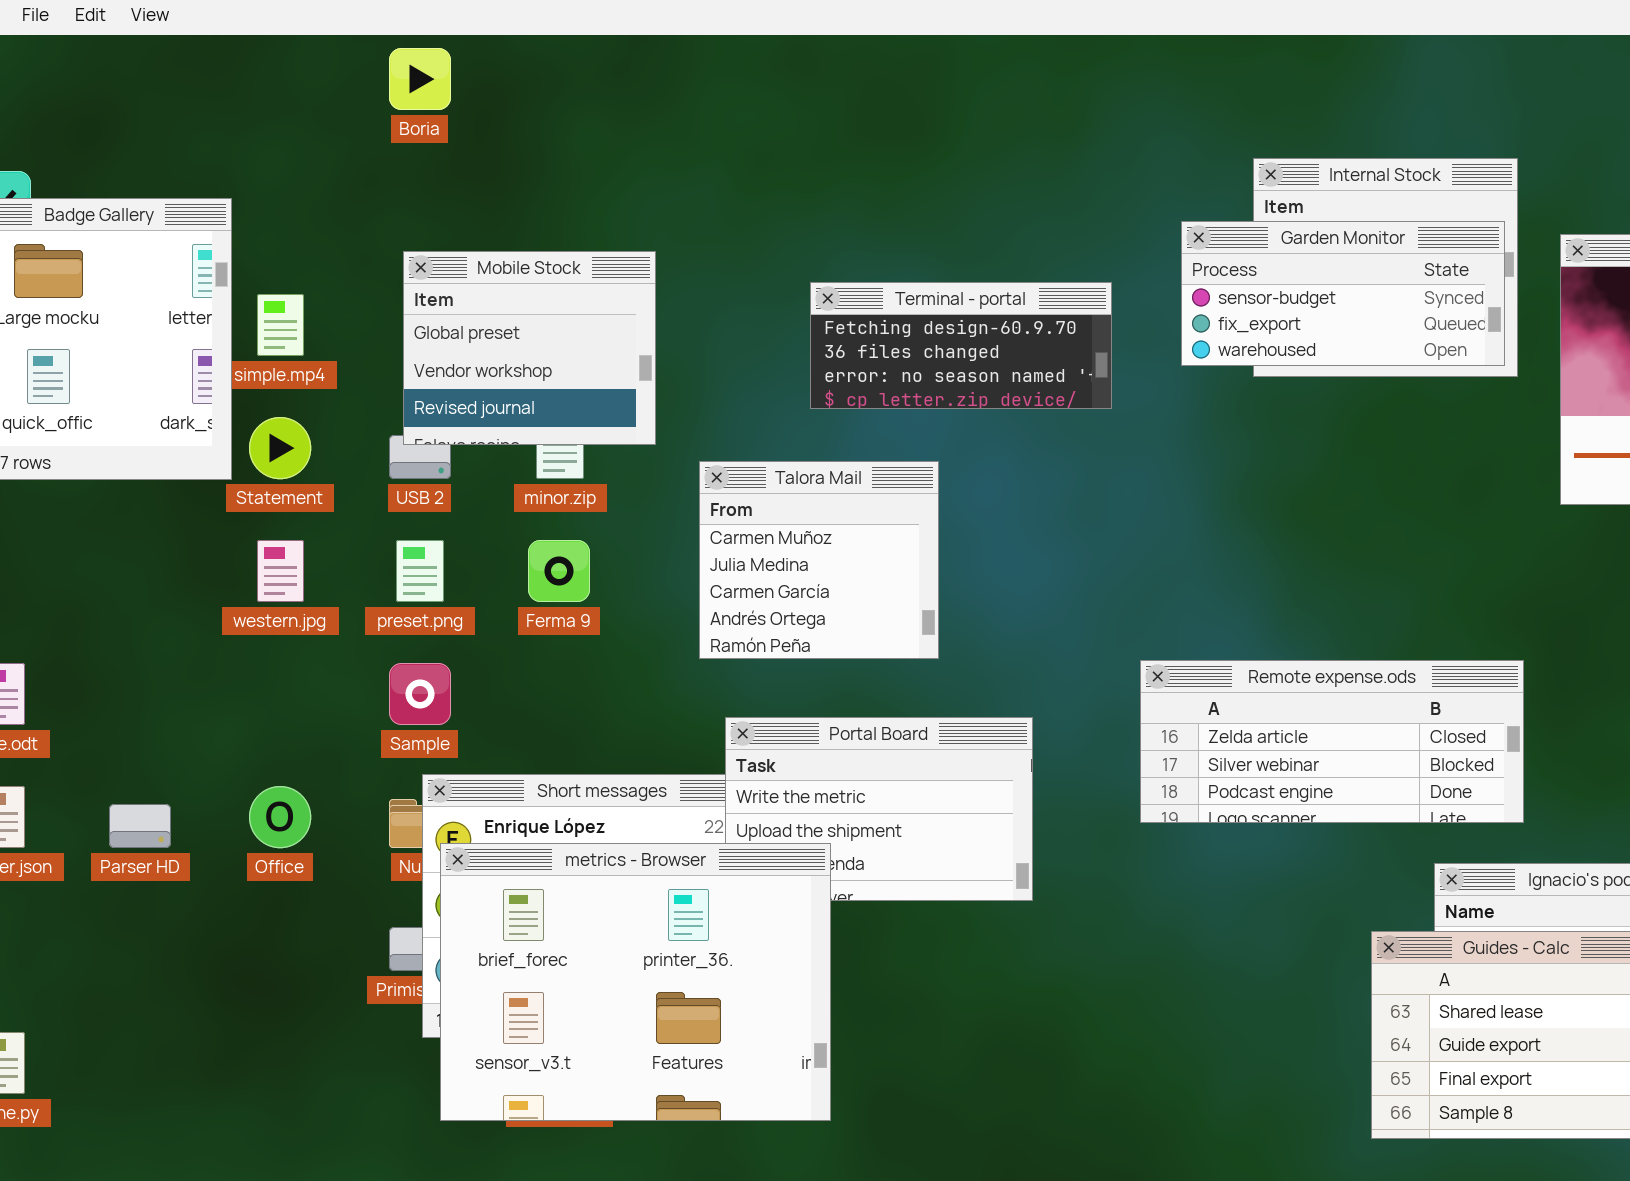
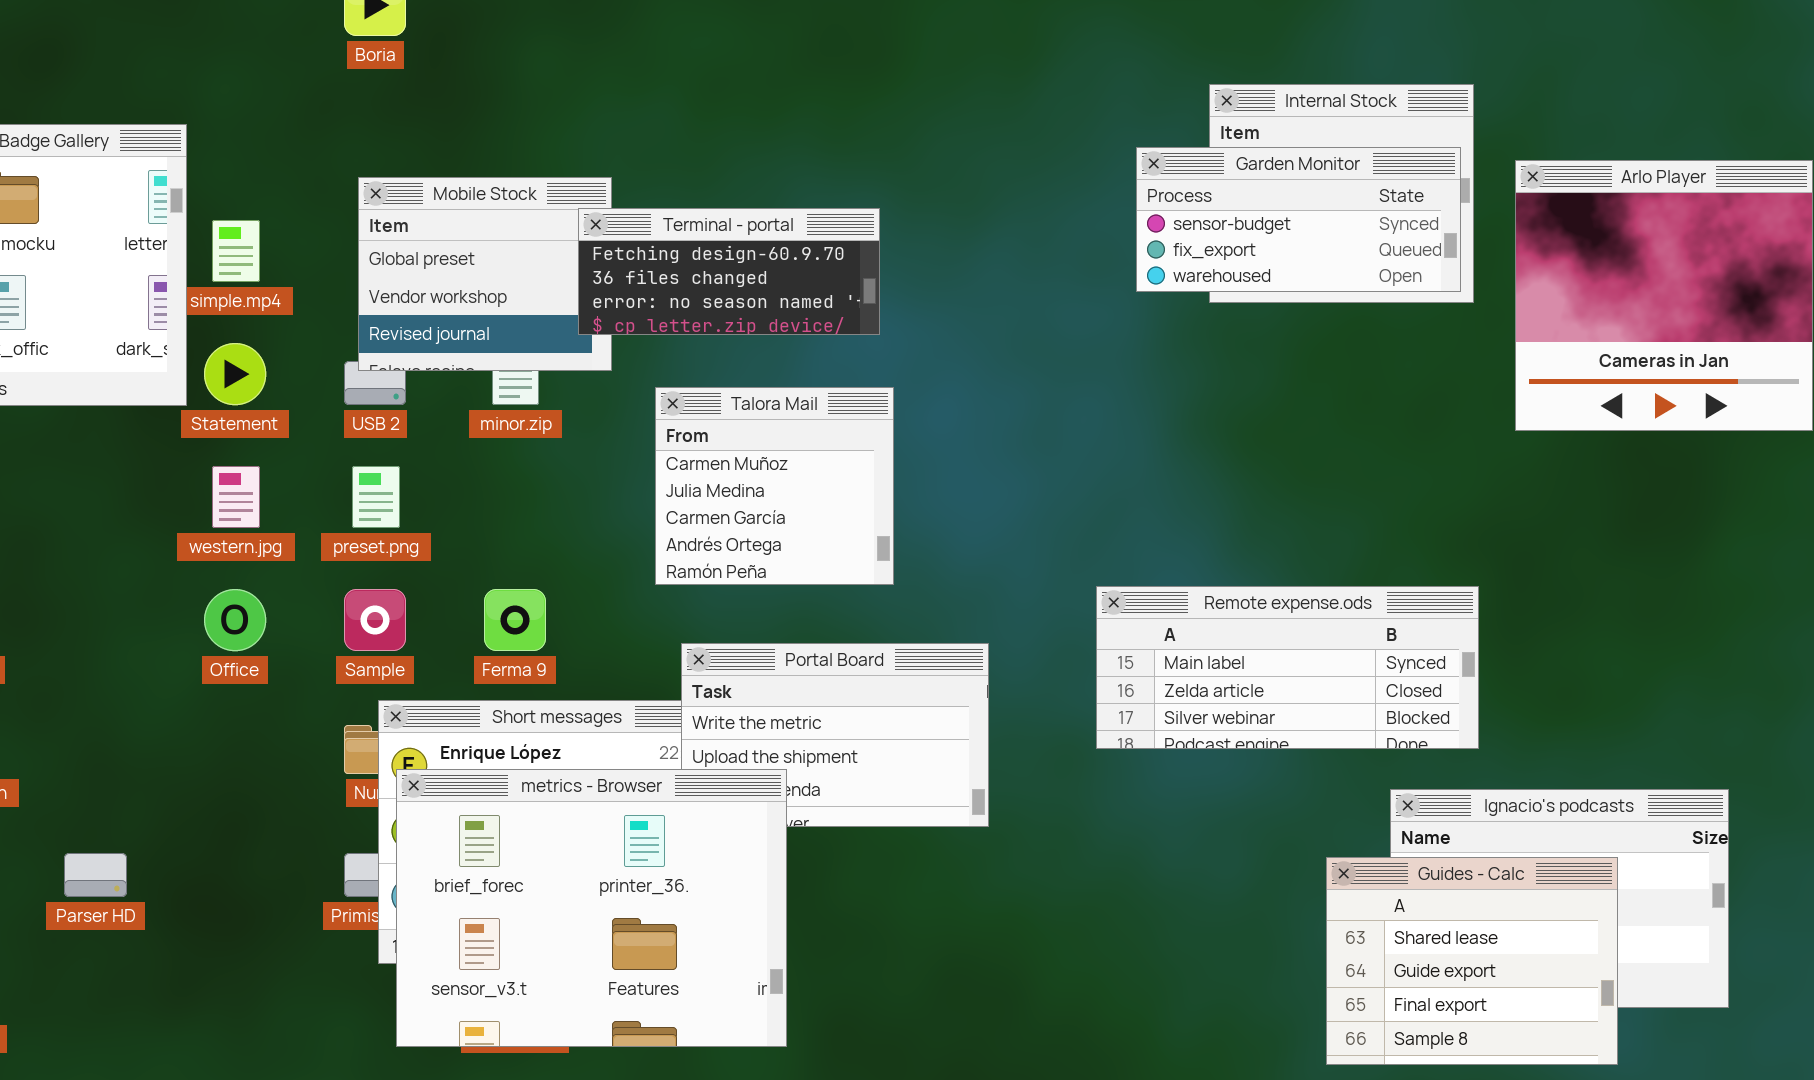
Terminal - portal: [810,282,1112,409] -> [578,208,880,335], moved
Ferma 9: [528,540,590,602] -> [484,589,546,651], moved
Remote expense.ods: [1140,660,1524,823] -> [1096,586,1479,749], scrolled up 1 row
Office: [249,786,311,848] -> [204,589,266,651], moved
Parser HD: [109,804,171,848] -> [64,853,127,897], moved

